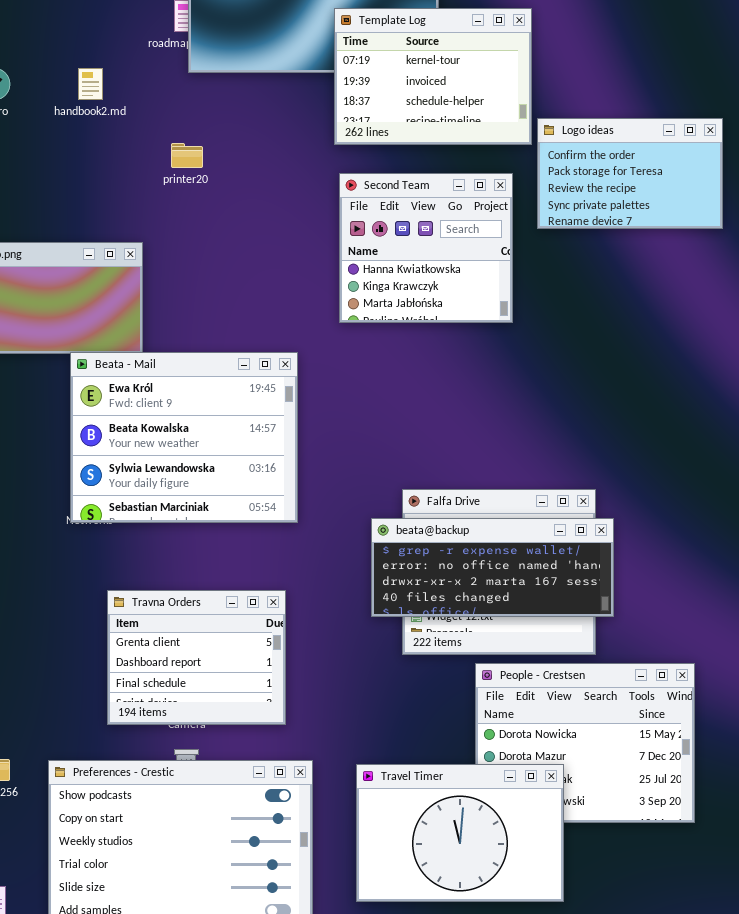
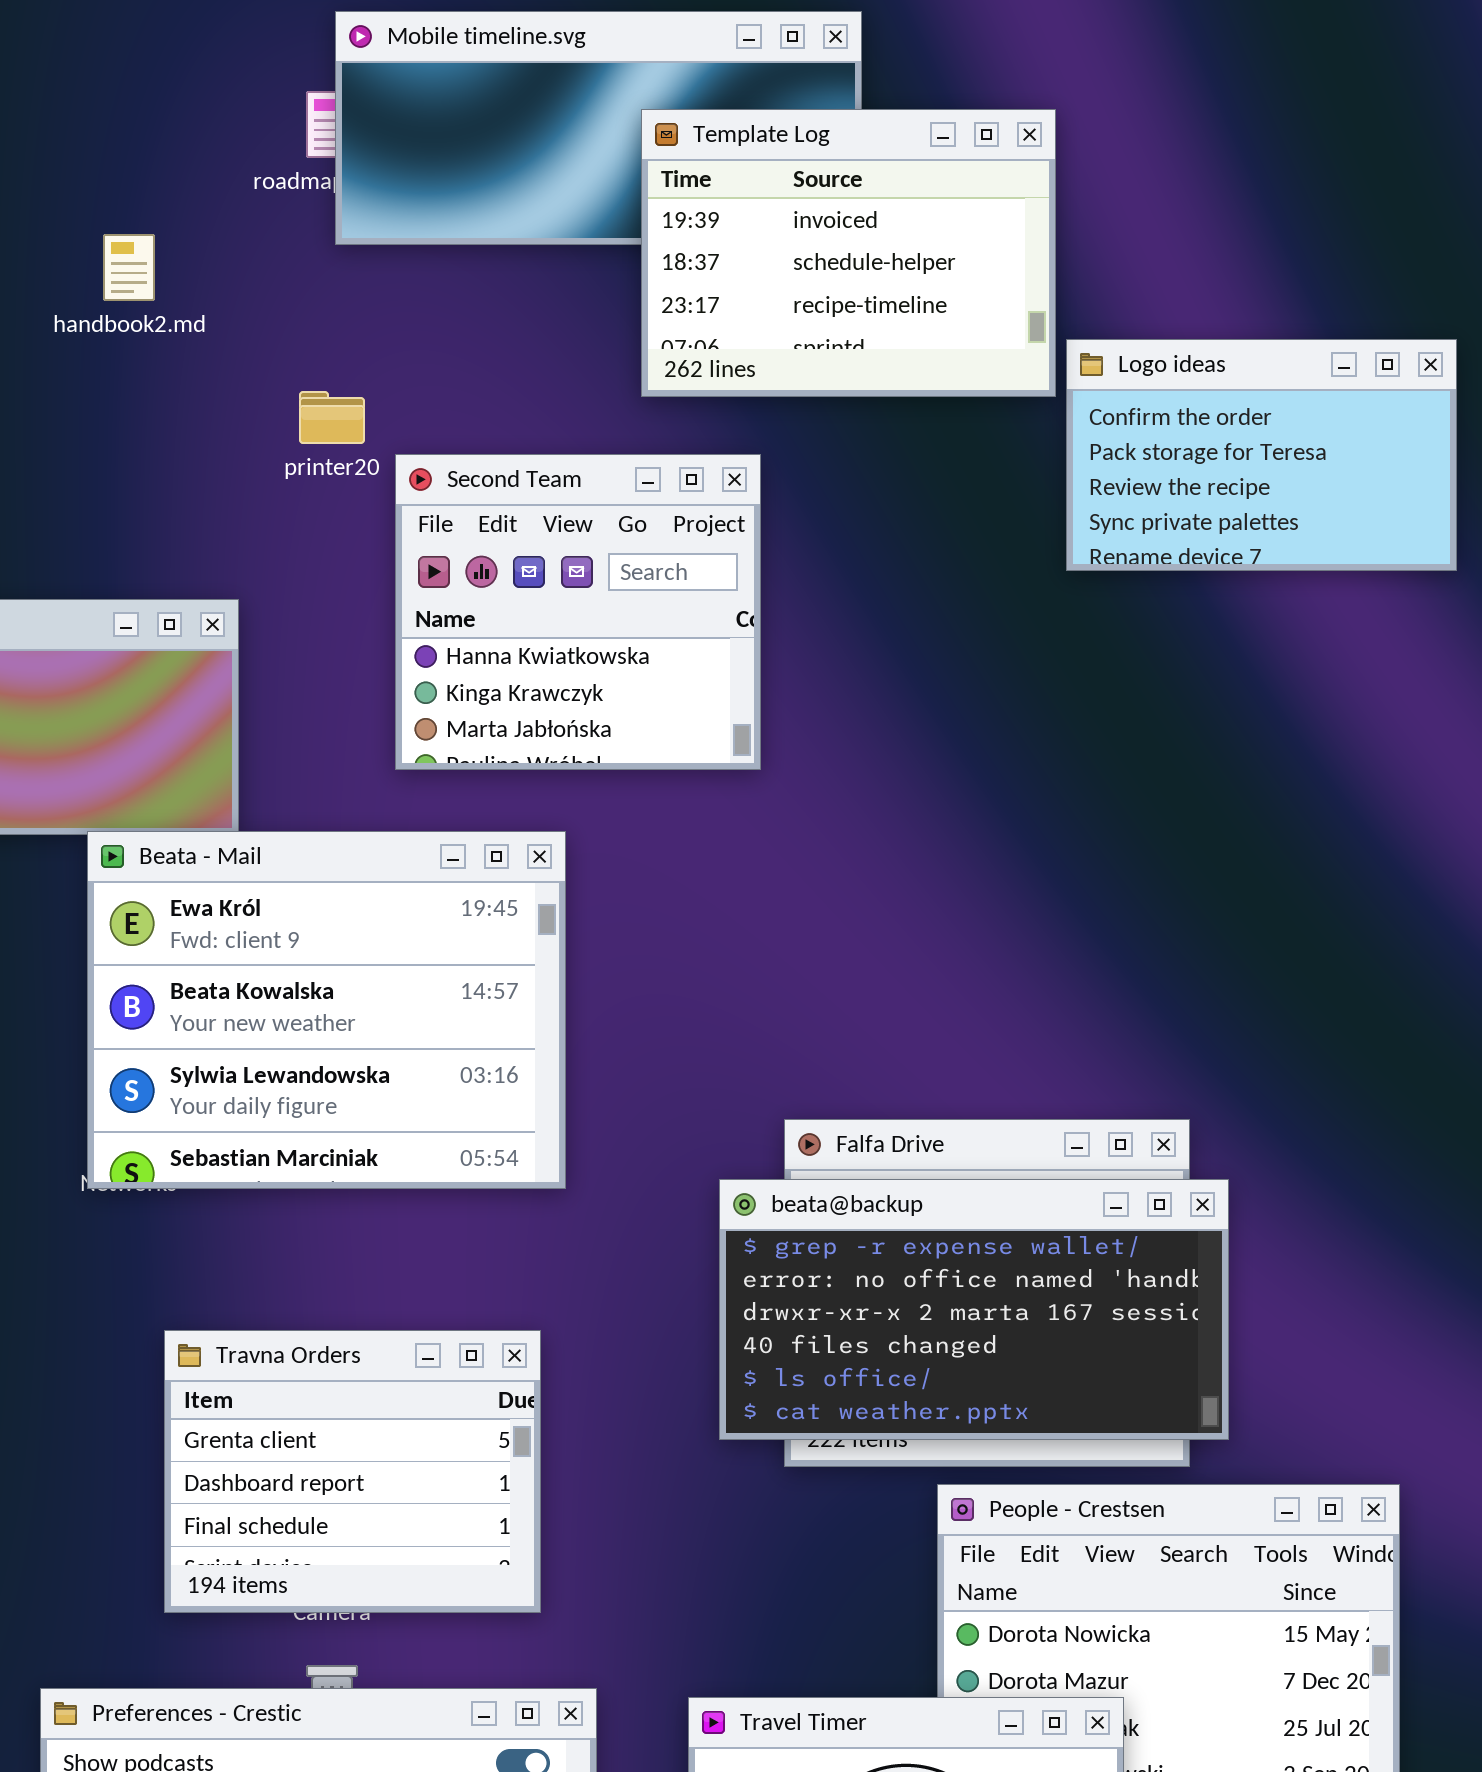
Template Log: [334,8,532,145] -> [641,109,1056,397], scrolled down 1 row
Second Team: [339,173,513,323] -> [395,454,761,770], moved
beata@backup: [371,518,614,617] -> [719,1179,1229,1440], resized

